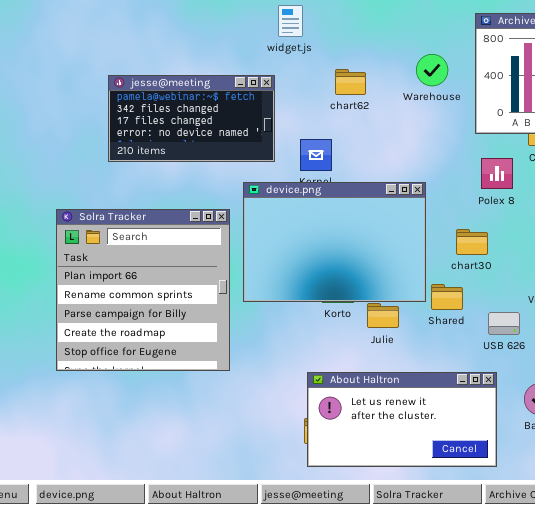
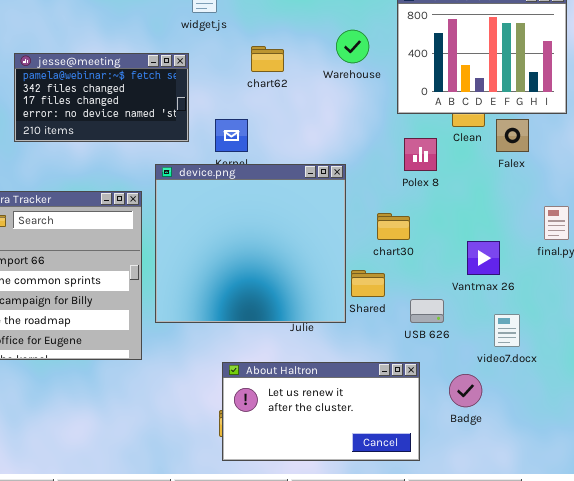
device.png: [243,182,426,302] -> [155,164,346,323], resized

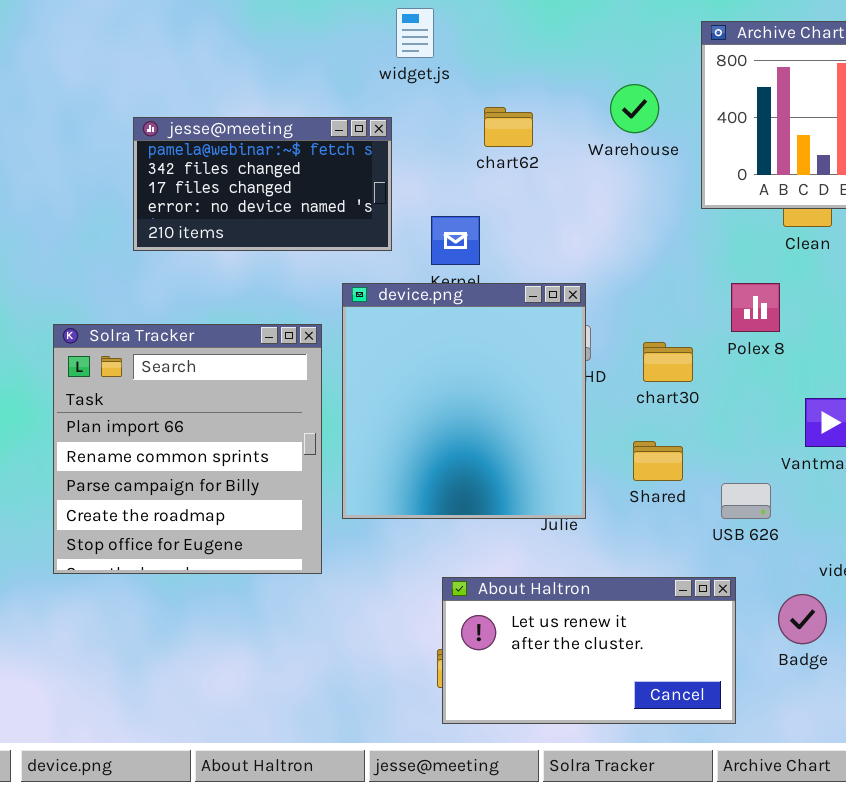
Polex 8: [404,138,437,171] -> [731,283,780,332], moved
device.png: [155,164,346,323] -> [342,283,586,519], resized
chart30: [377,213,410,240] -> [643,342,693,382], moved

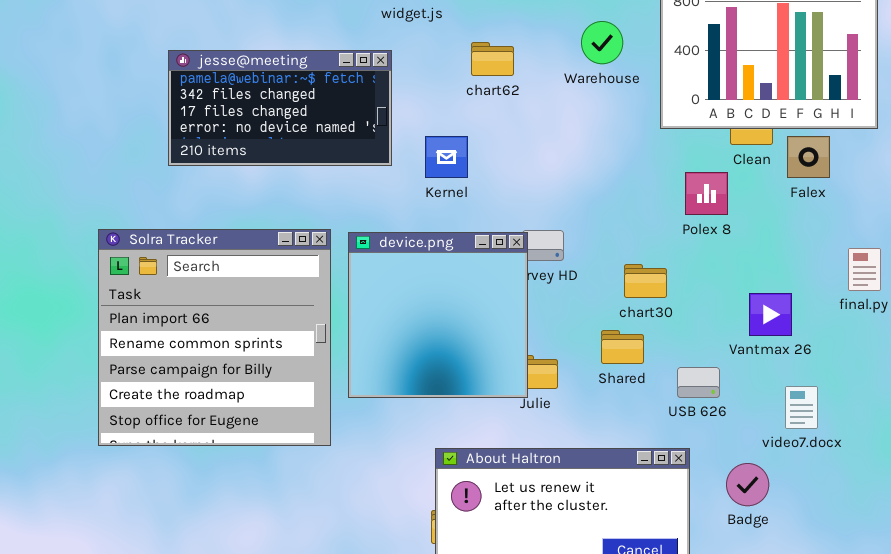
device.png: [342,283,586,519] -> [348,232,528,398], resized
Polex 8: [731,283,780,332] -> [685,172,728,215], moved
chart30: [643,342,693,382] -> [624,264,667,298], moved

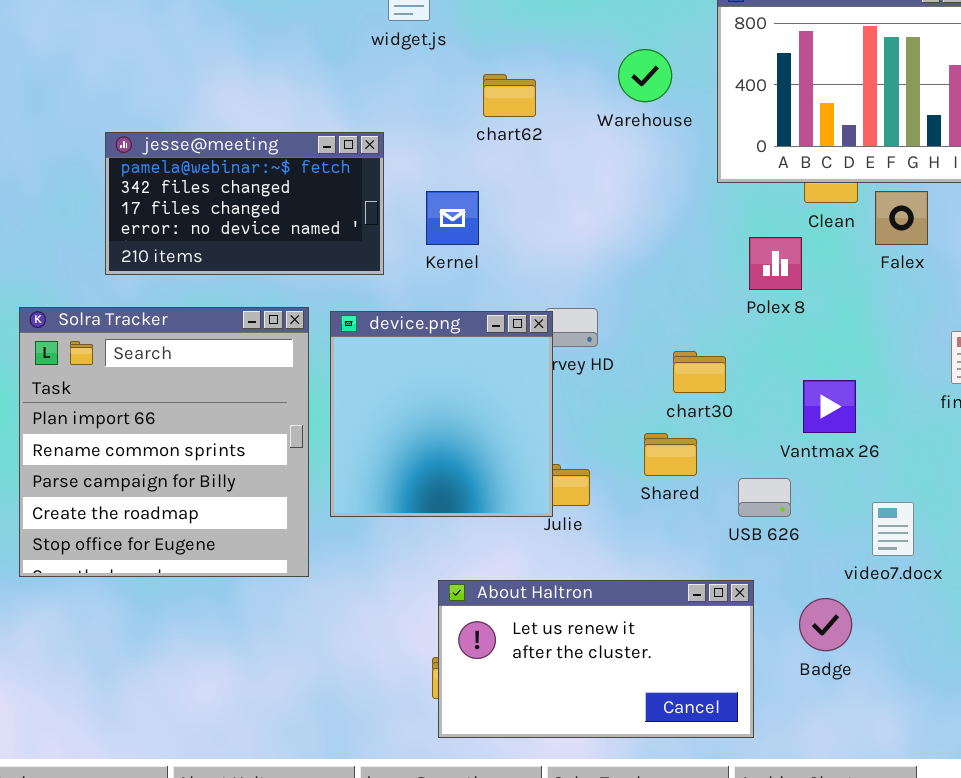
jesse@meeting: [168,50,392,166] -> [105,132,384,275], moved
Vantmax 26: [749,293,792,336] -> [803,380,856,433], moved

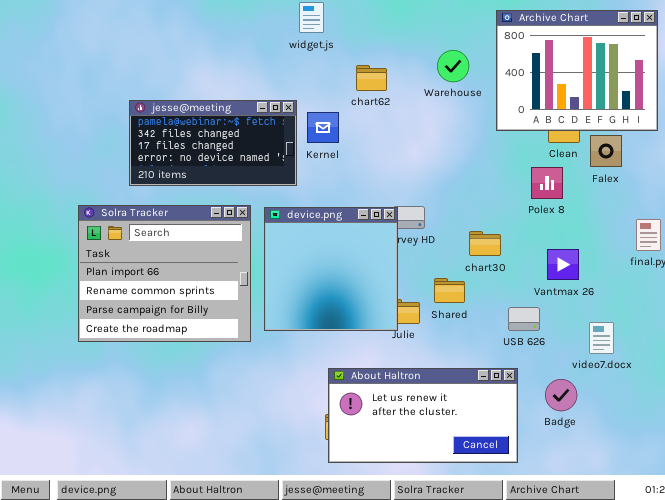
Kernel: [426,191,479,245] -> [307,112,339,143], moved
Polex 8: [749,237,802,290] -> [531,167,563,199], moved
Solra Tracker: [19,307,309,577] -> [78,205,251,342], resized
Shared: [644,433,697,476] -> [434,278,465,303], moved

